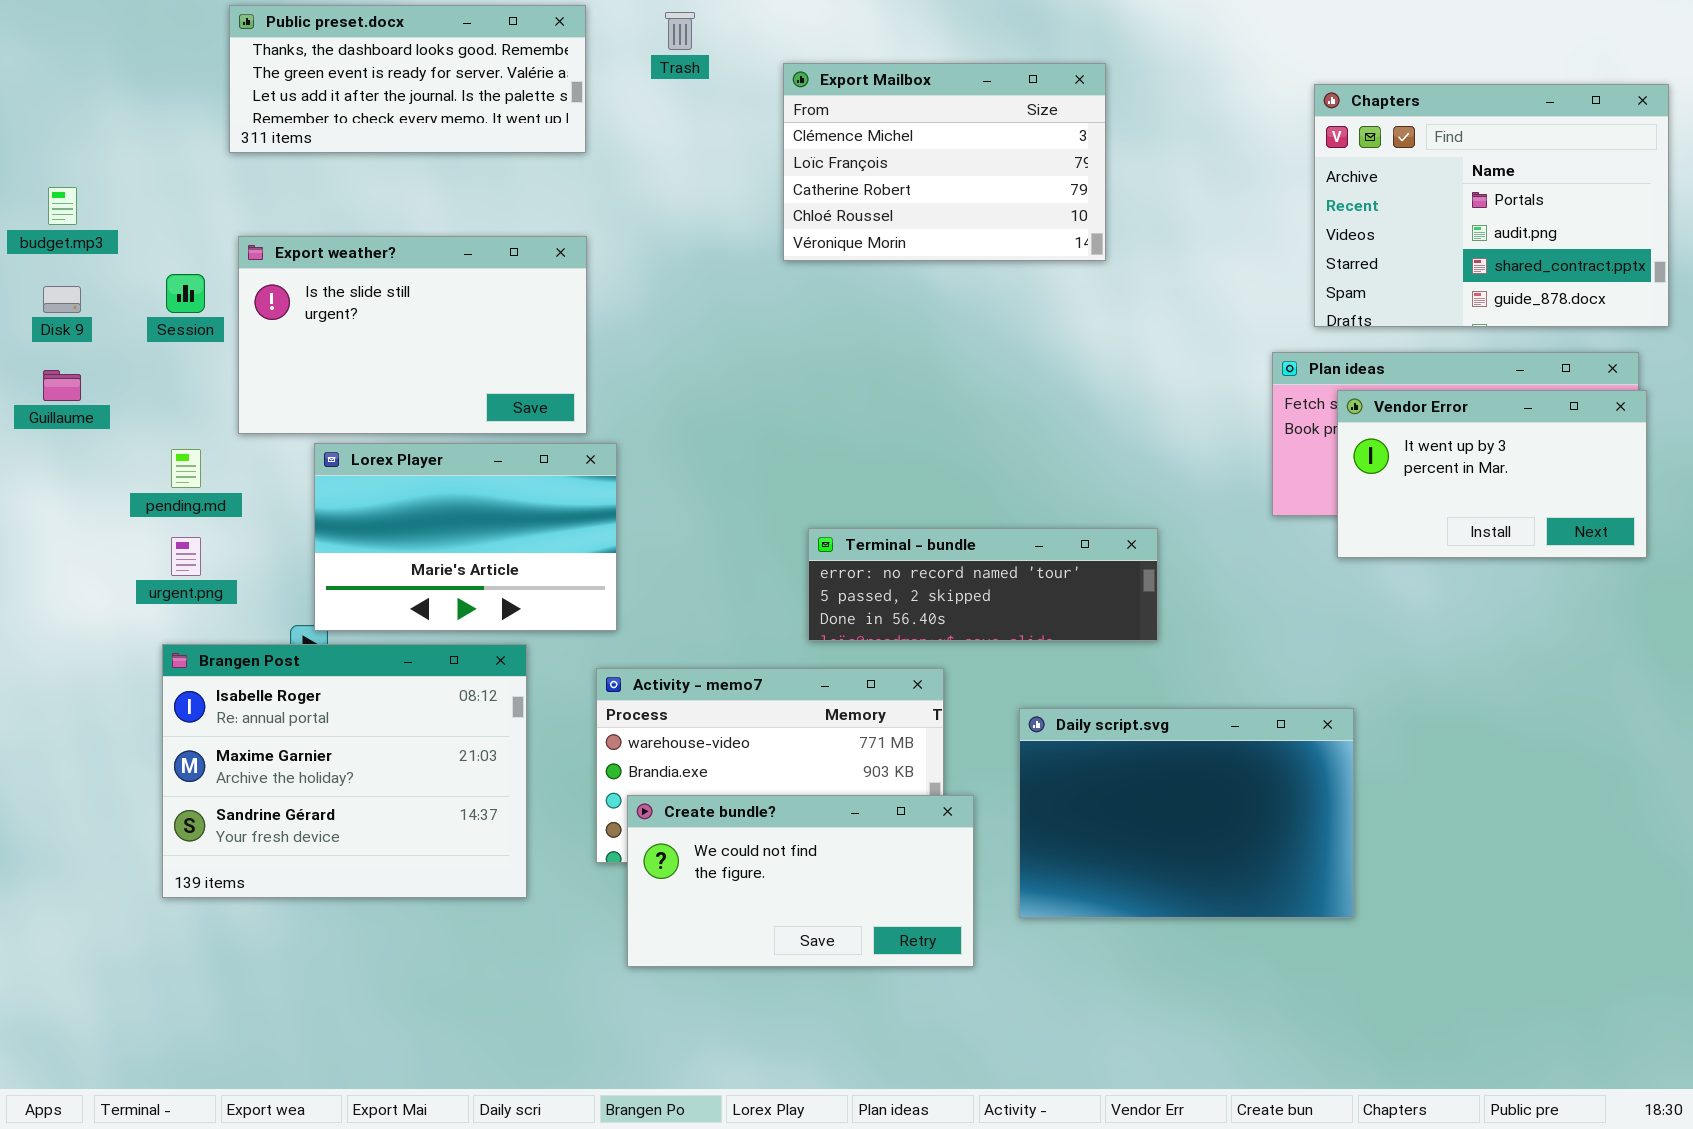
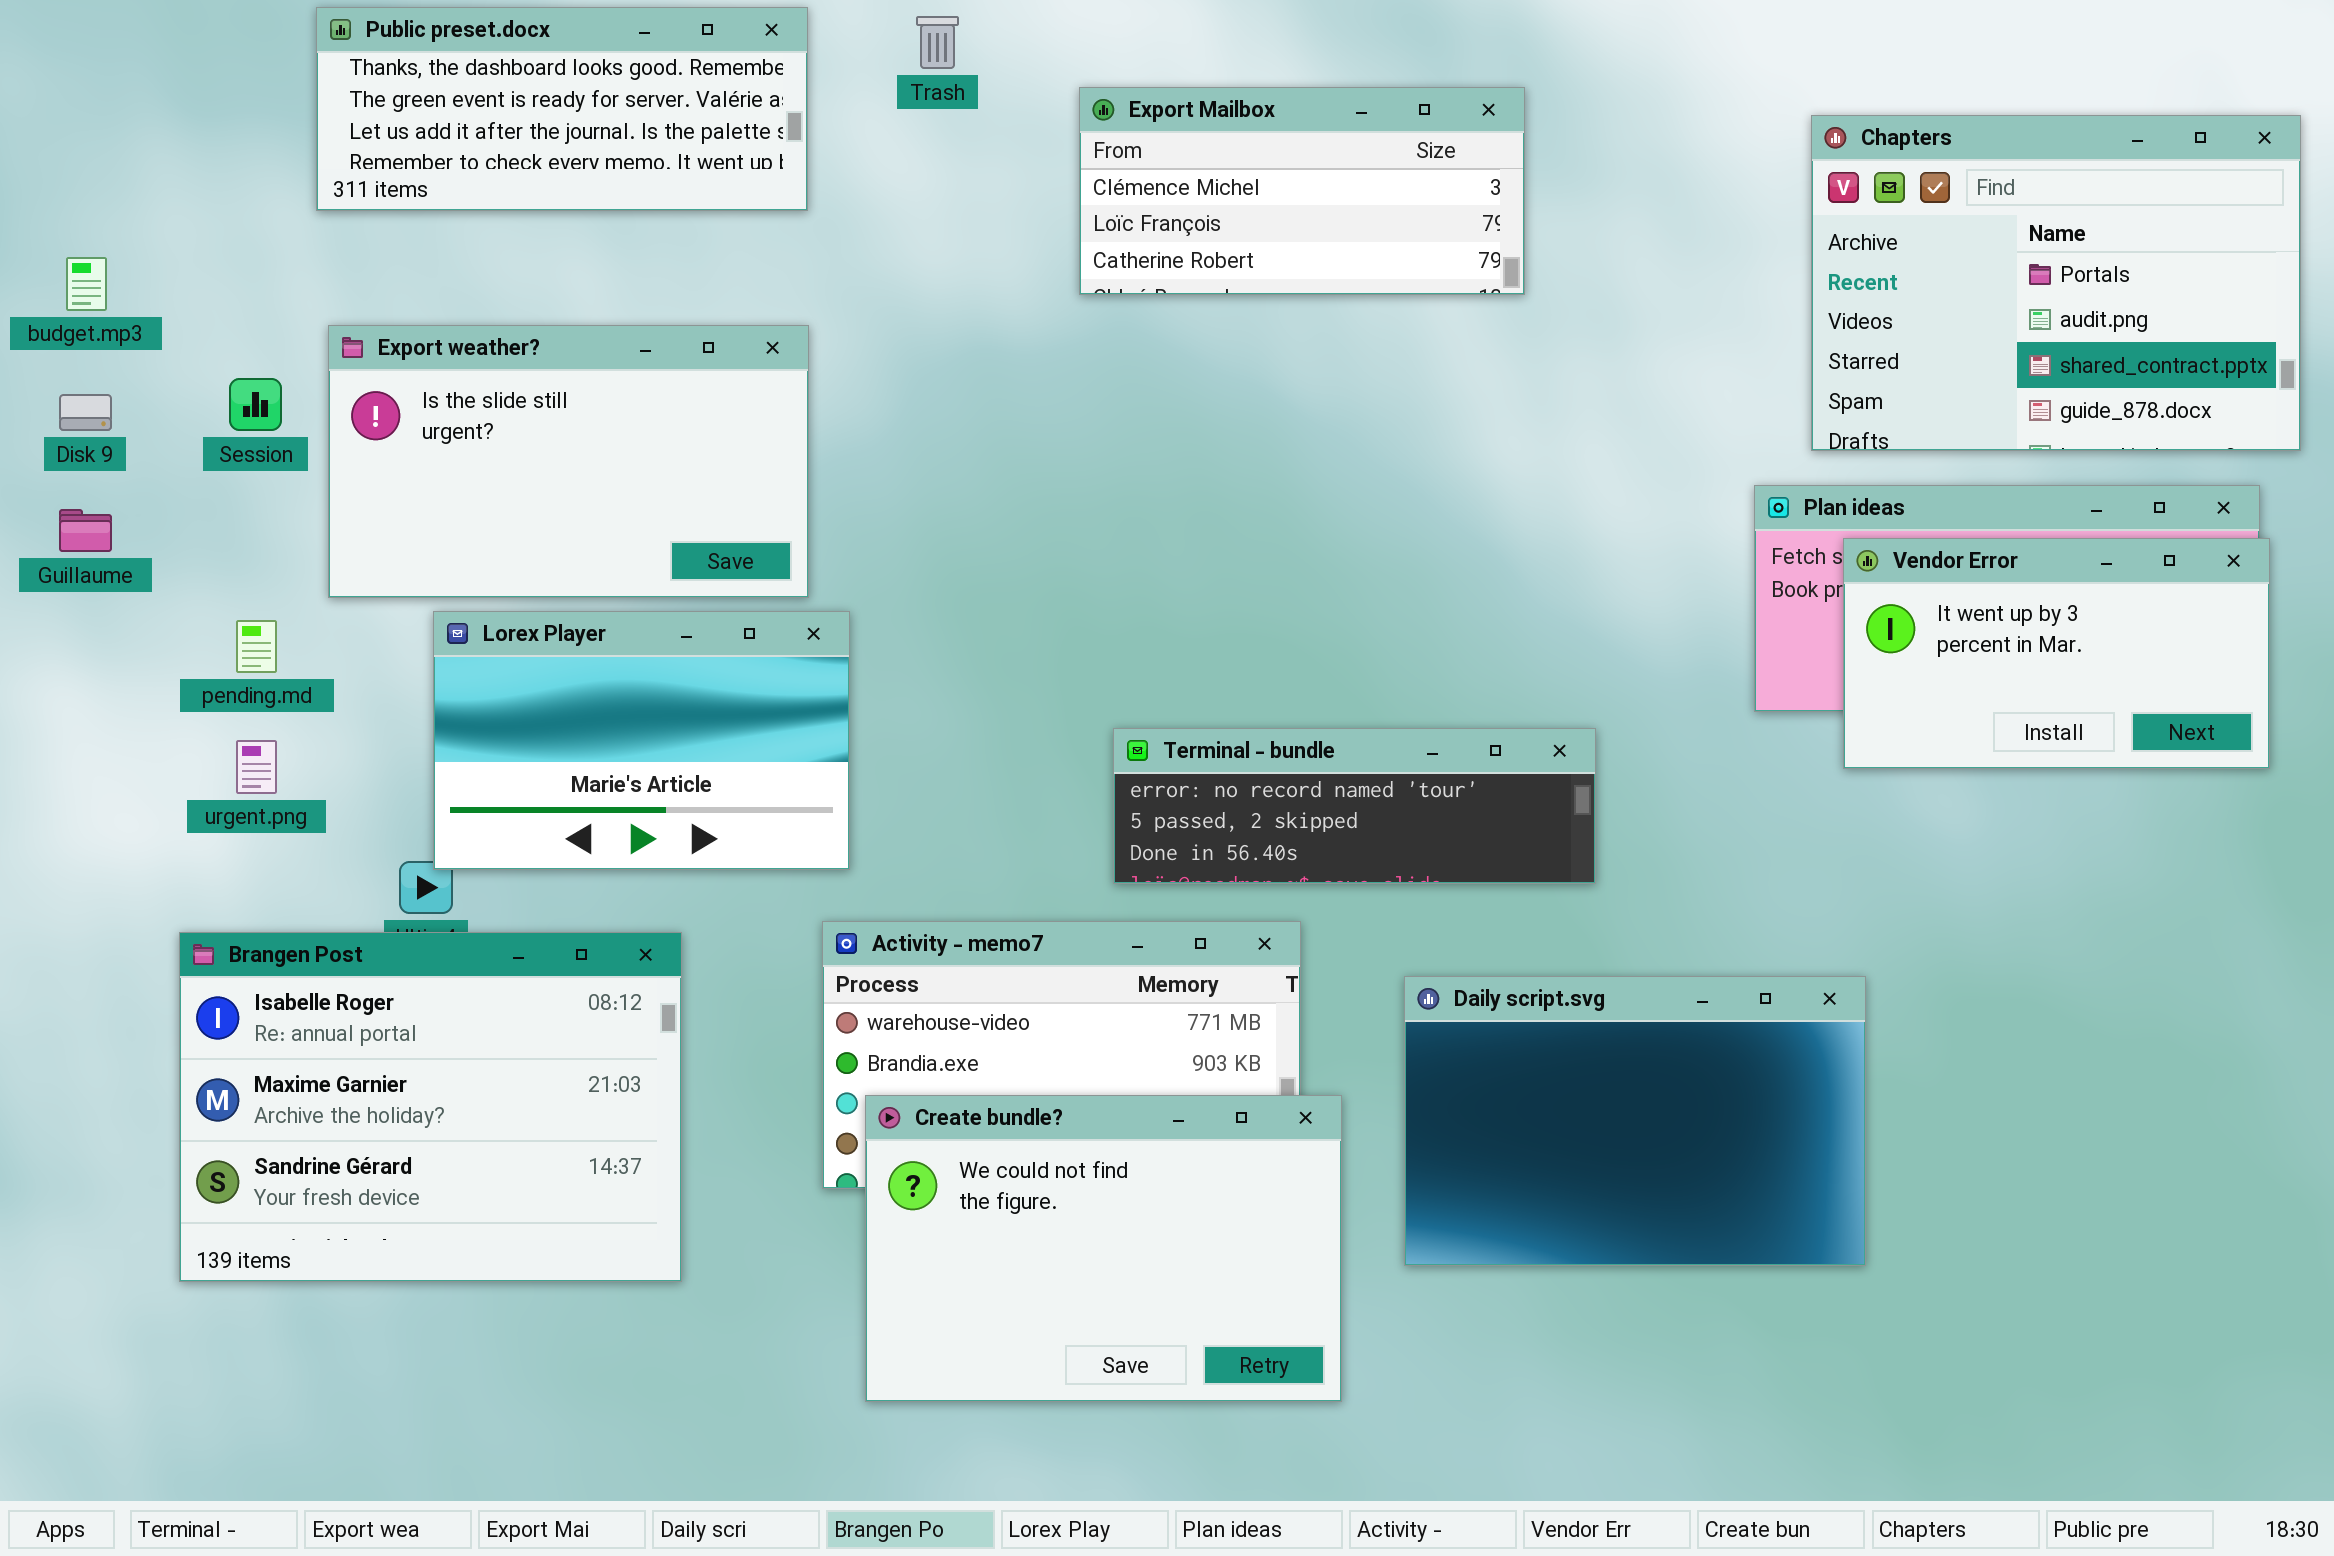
Export Mailbox: [783,63,1106,261] -> [1079,87,1525,295], resized
Brangen Post: [162,644,527,898] -> [179,932,682,1282], moved
Create bundle?: [627,795,974,967] -> [865,1095,1342,1402], resized

